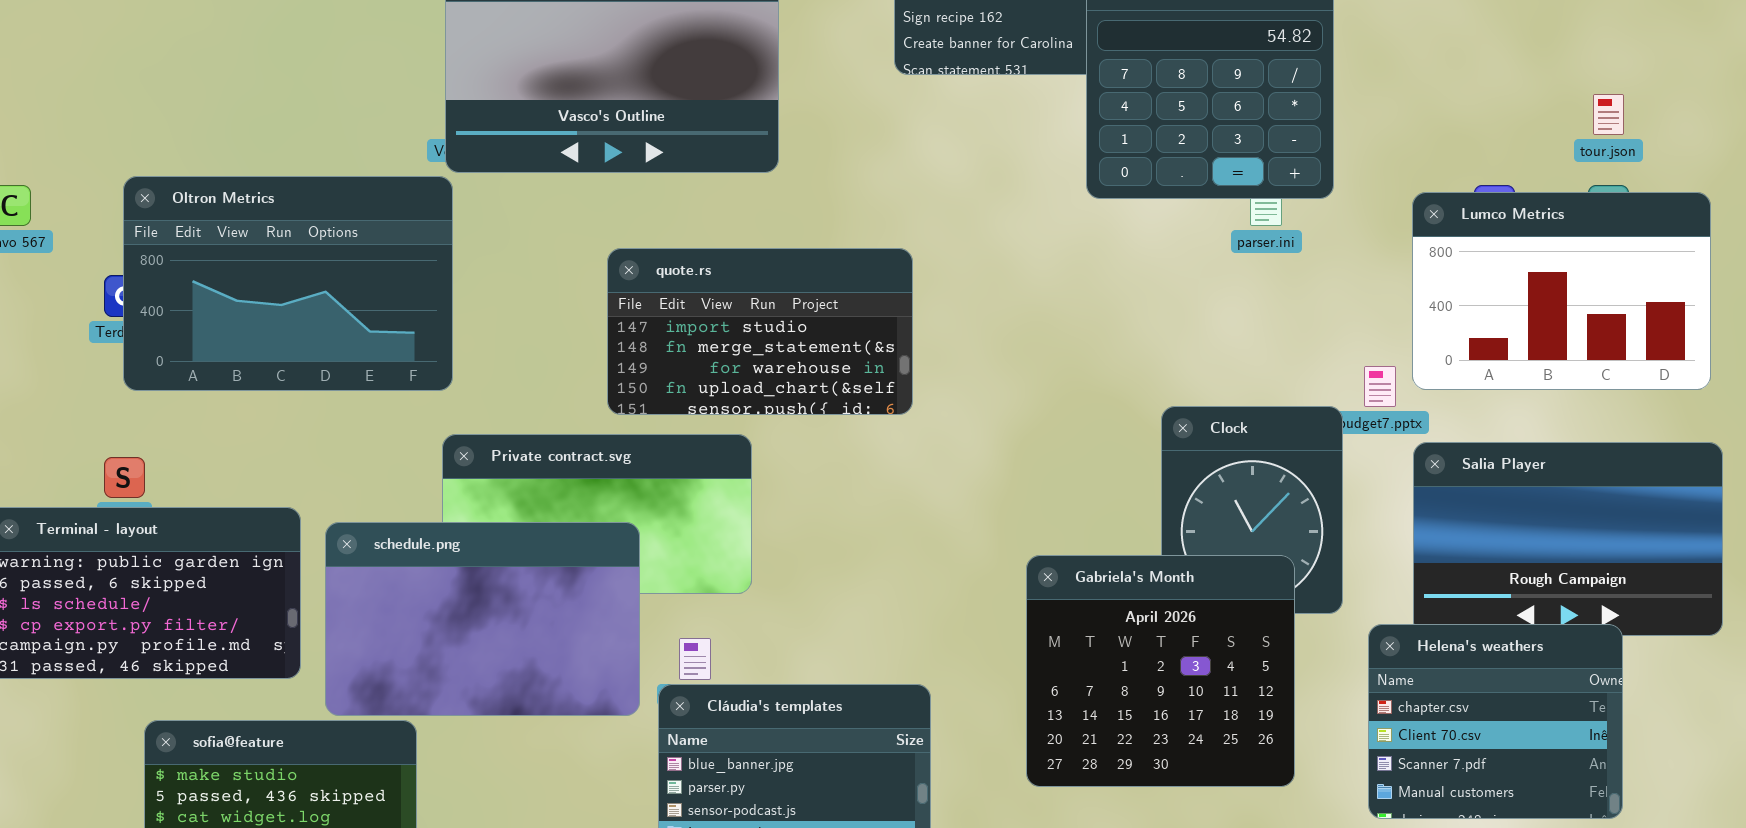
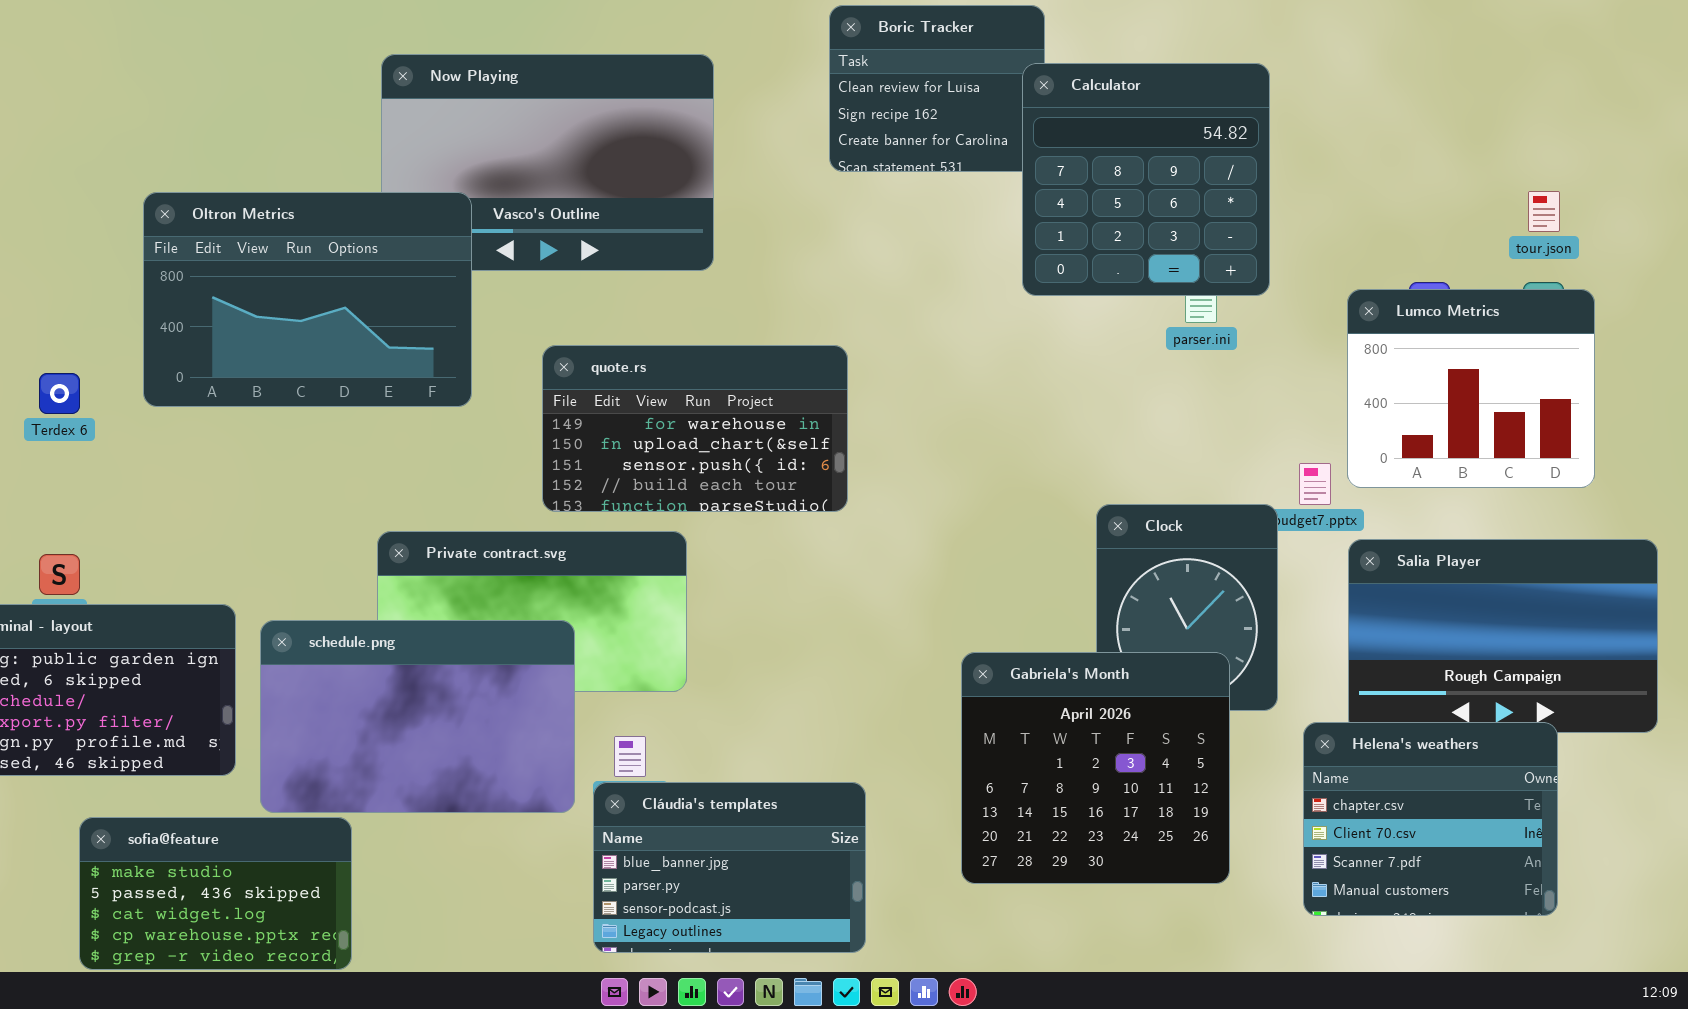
Oltron Metrics: [123,176,453,391] -> [143,192,472,407], moved
Lumco Metrics: [1412,192,1711,390] -> [1347,289,1595,488], resized
quote.rs: [607,248,913,415] -> [542,345,848,512], scrolled down 2 rows

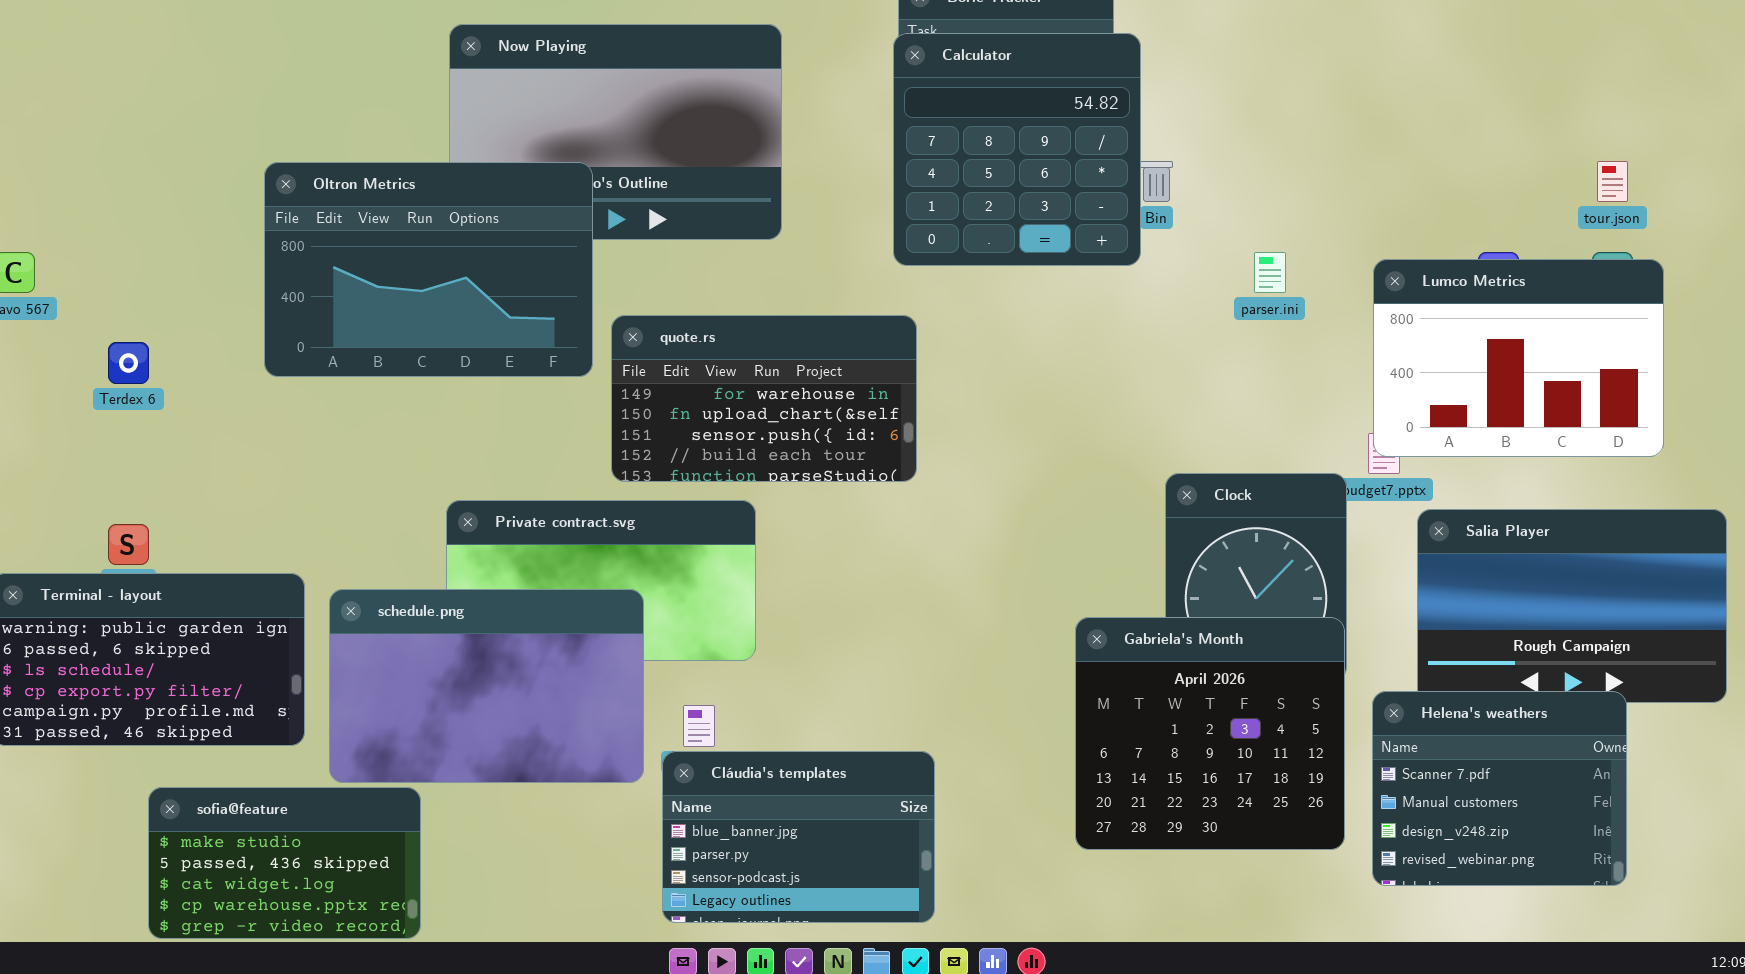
Calculator: [1022,63,1270,296] -> [893,33,1141,266], moved
Oltron Metrics: [143,192,472,407] -> [264,162,593,377], moved
Lumco Metrics: [1347,289,1595,488] -> [1373,259,1664,457], resized
Gabriela's Month: [961,652,1230,884] -> [1075,617,1345,850], moved
Helena's weathers: [1303,722,1558,916] -> [1372,691,1627,886], scrolled down 2 rows

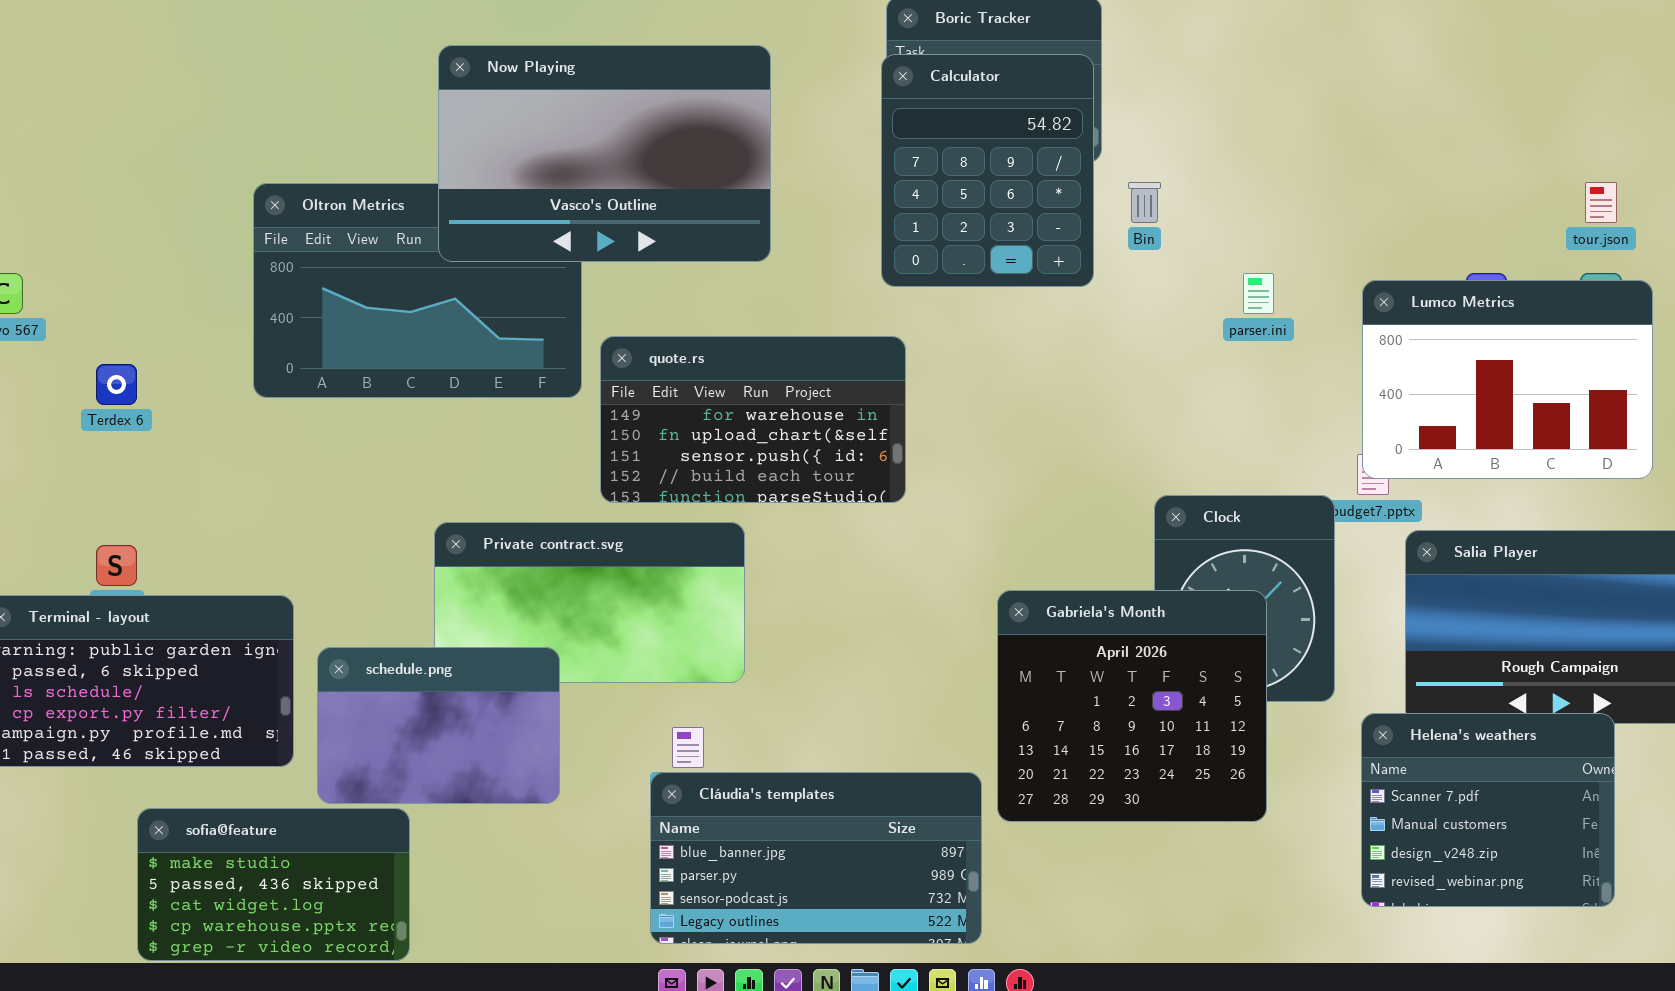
Now Playing: [449,24,782,240] -> [438,45,771,262], raised
Calculator: [893,33,1141,266] -> [881,54,1094,287], resized
schedule.png: [329,589,644,783] -> [317,647,560,804], resized
Gabriela's Month: [1075,617,1345,850] -> [997,590,1267,822], moved
Cláudia's templates: [662,751,935,923] -> [650,772,982,944], resized

